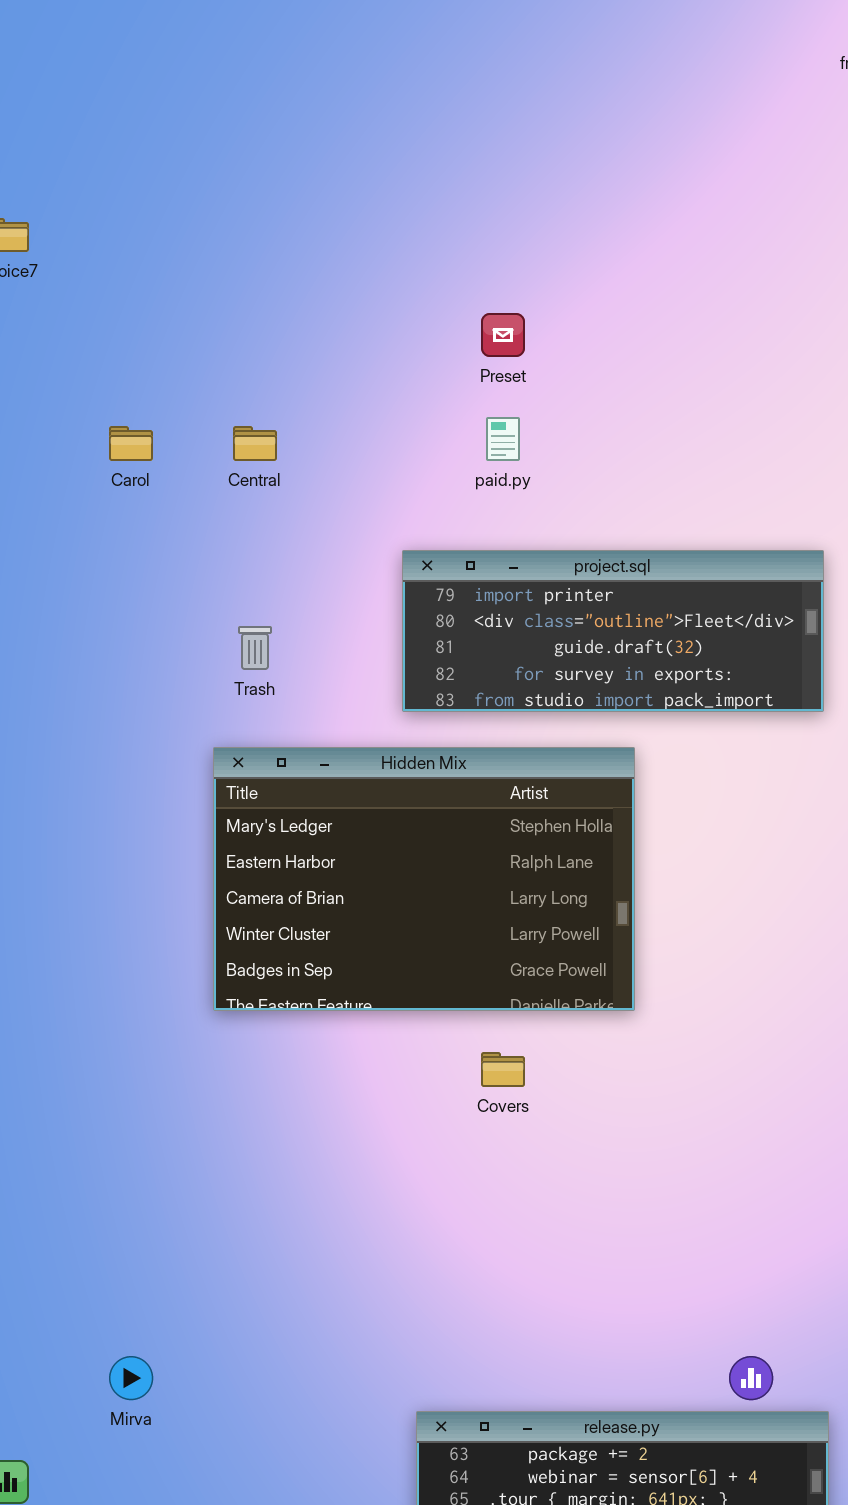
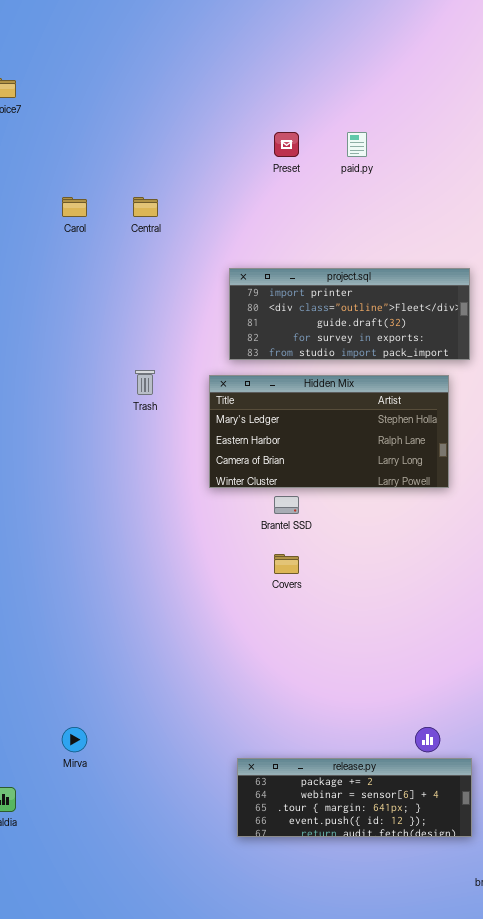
paid.py: [486,417,520,461] -> [347,132,367,157], moved
Trash: [238,626,272,670] -> [135,370,155,395], moved
Hidden Mix: [213,747,635,1011] -> [209,375,449,488], moved, resized

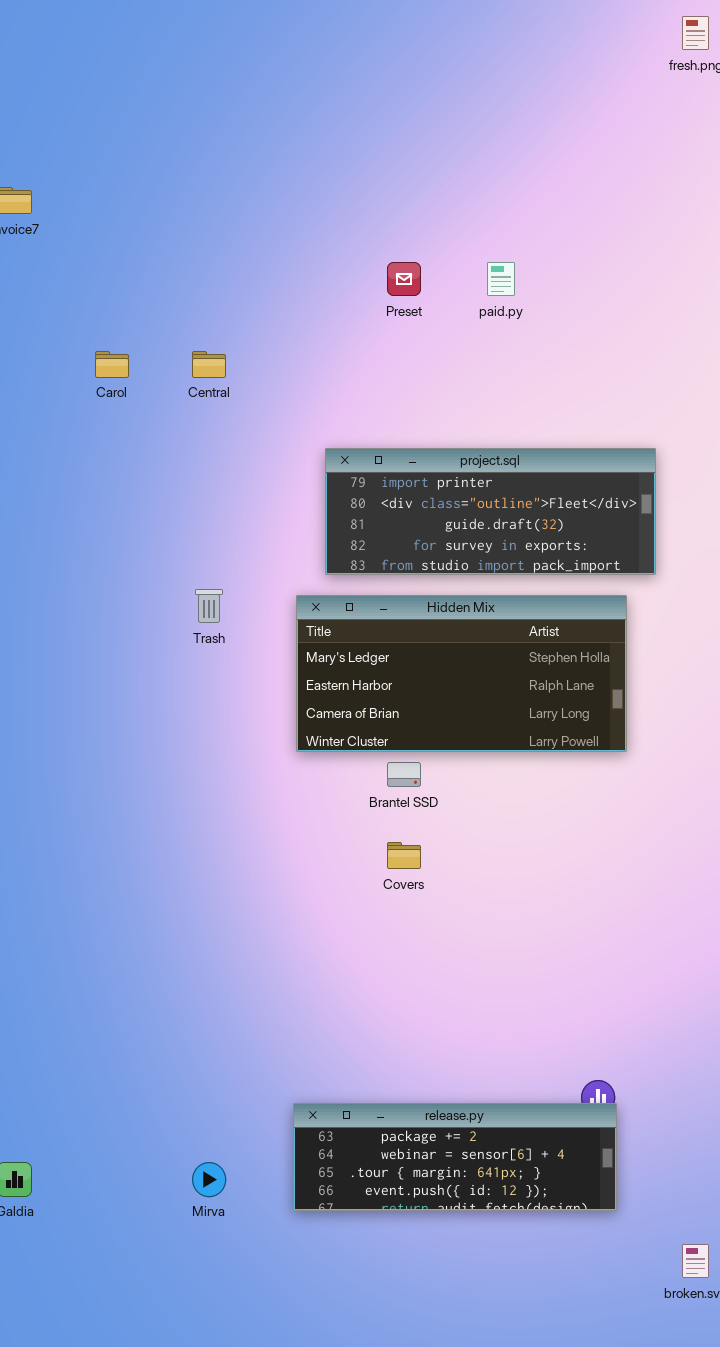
Mirva: [62,727,87,752] -> [192,1162,226,1197], moved
release.py: [237,758,472,837] -> [293,1103,617,1211], moved

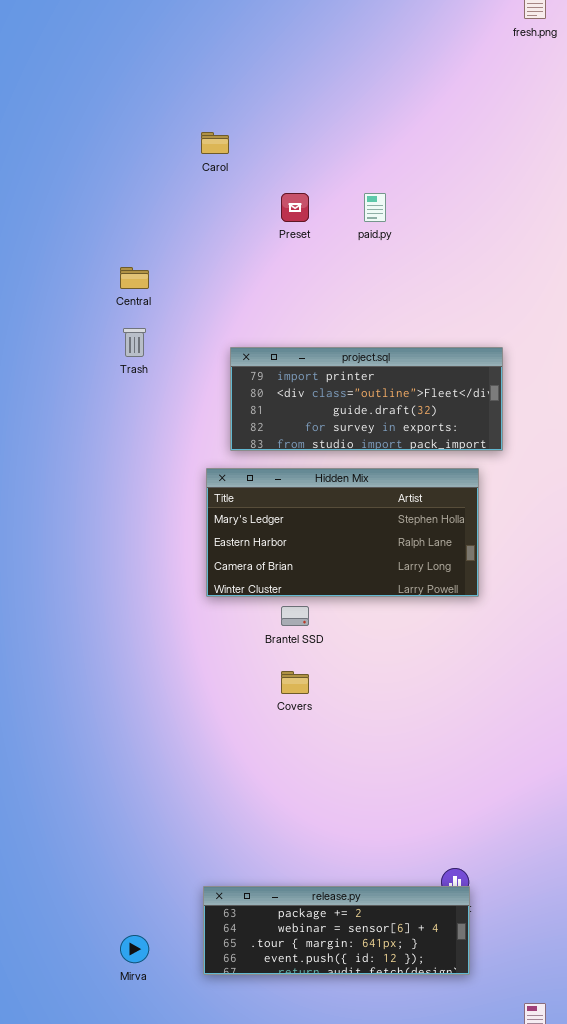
Carol: [95,351,129,378] -> [201,132,229,154], moved
Trash: [195,589,223,623] -> [123,328,146,357], moved

